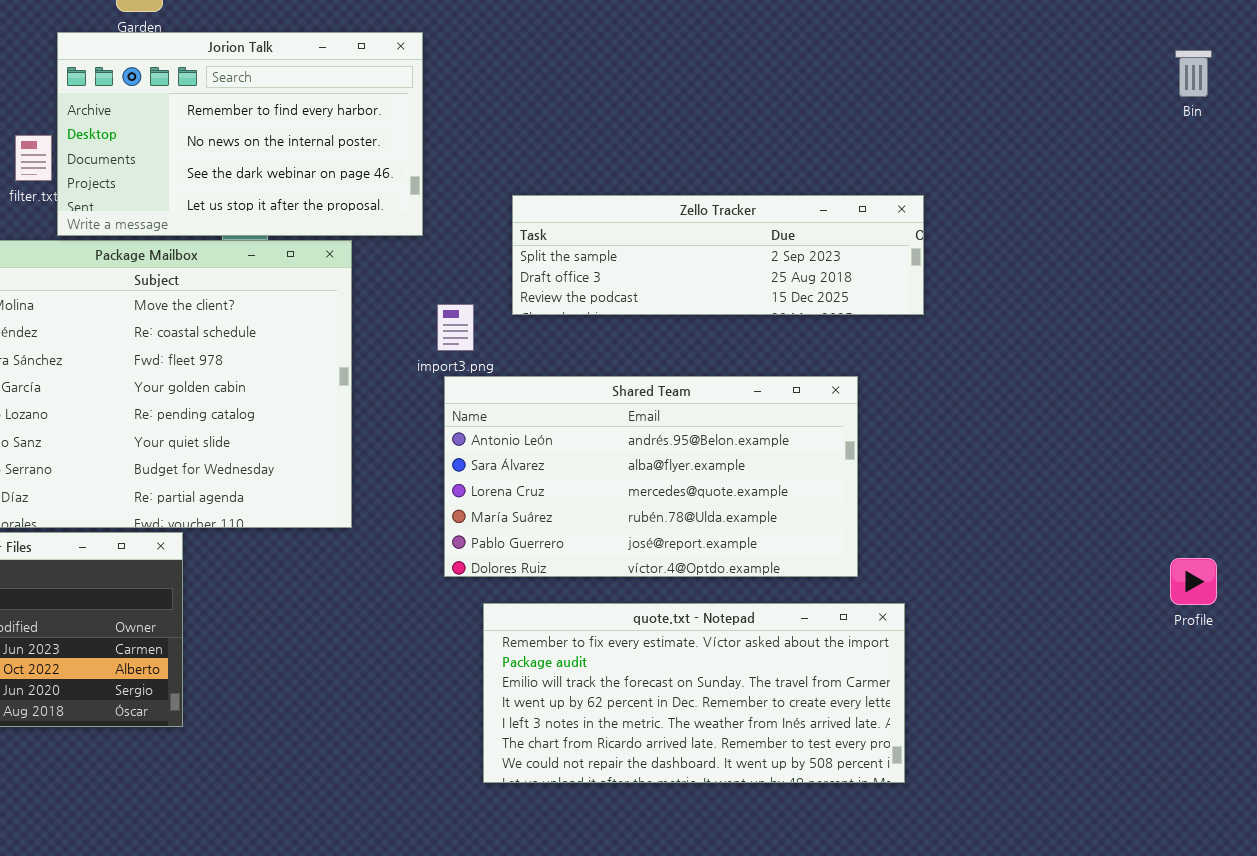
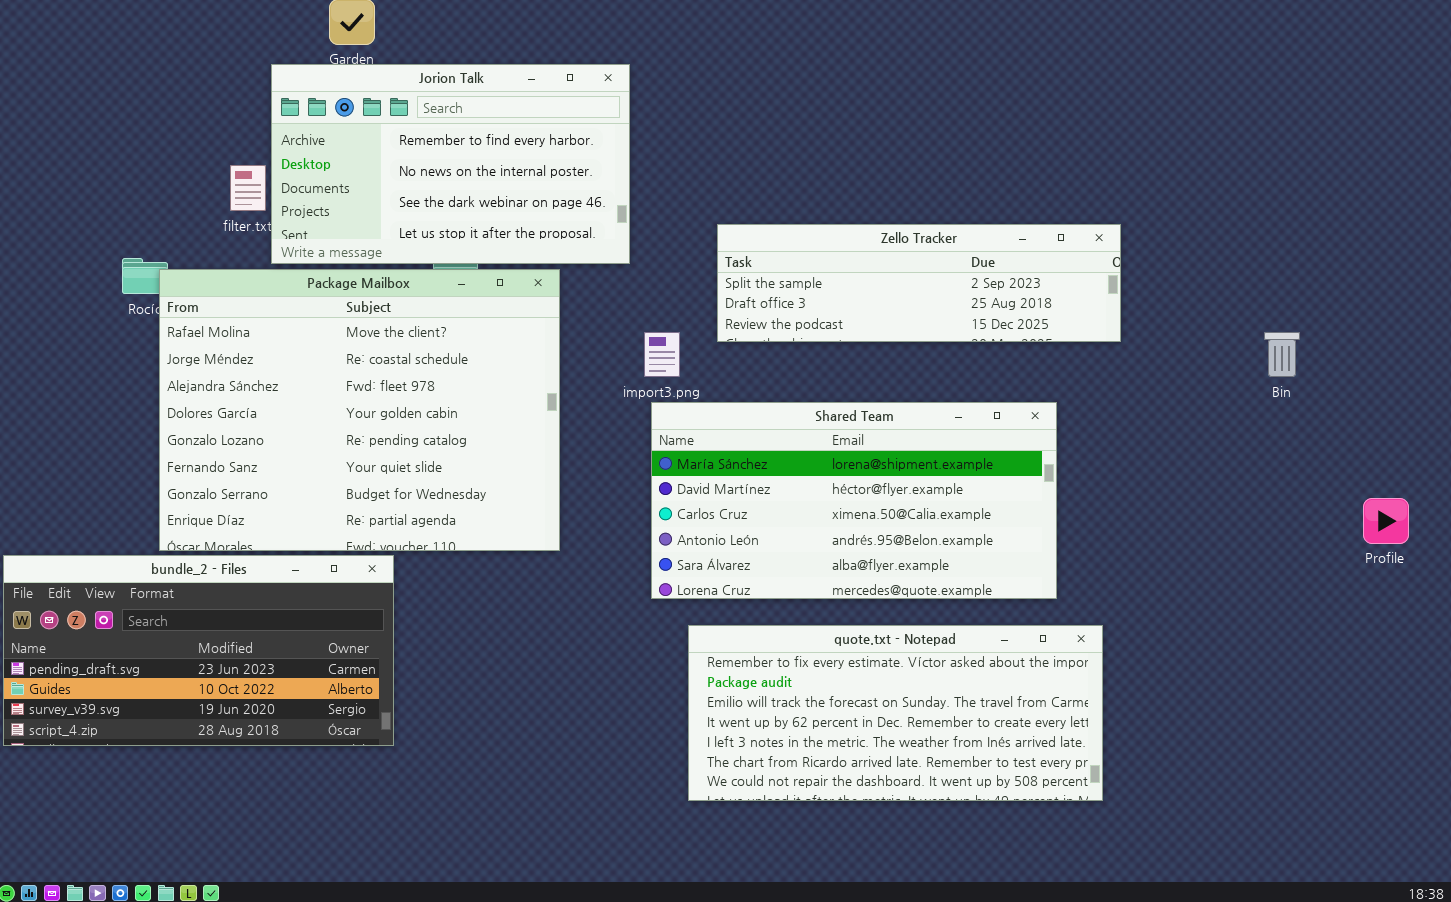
Bin: [1175,50,1212,97] -> [1264,332,1300,377], moved
Shared Team: [444,376,858,577] -> [651,402,1057,599], scrolled up 3 rows
Profile: [1170,558,1217,605] -> [1363,498,1409,544], moved

